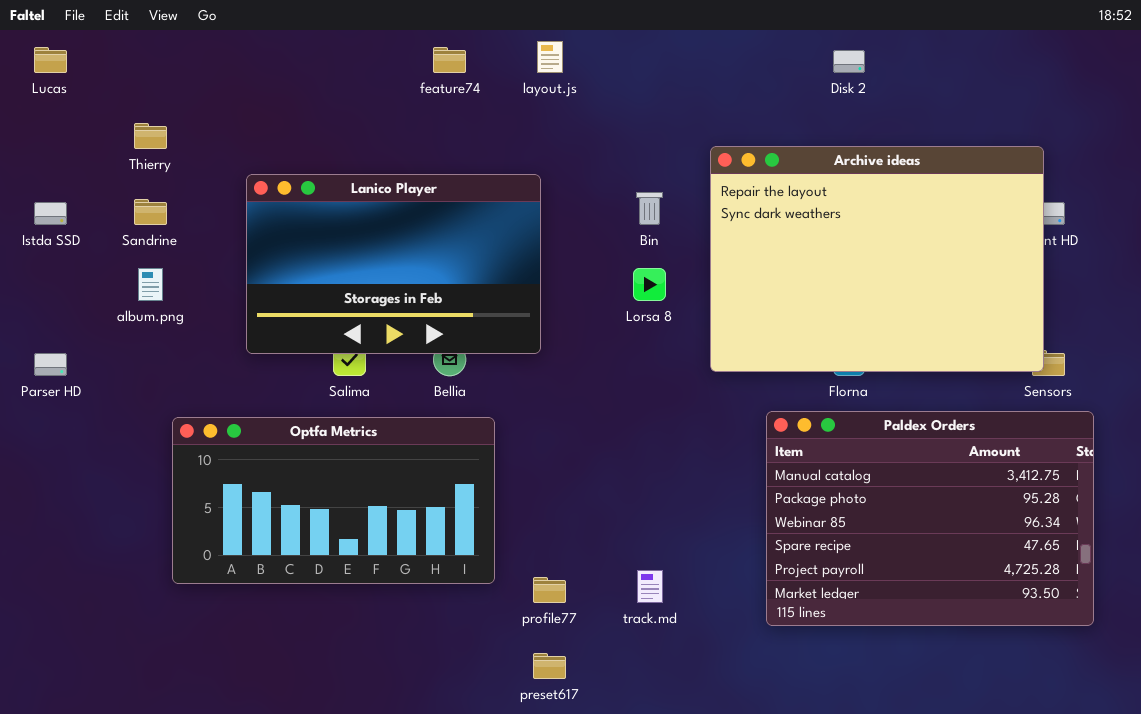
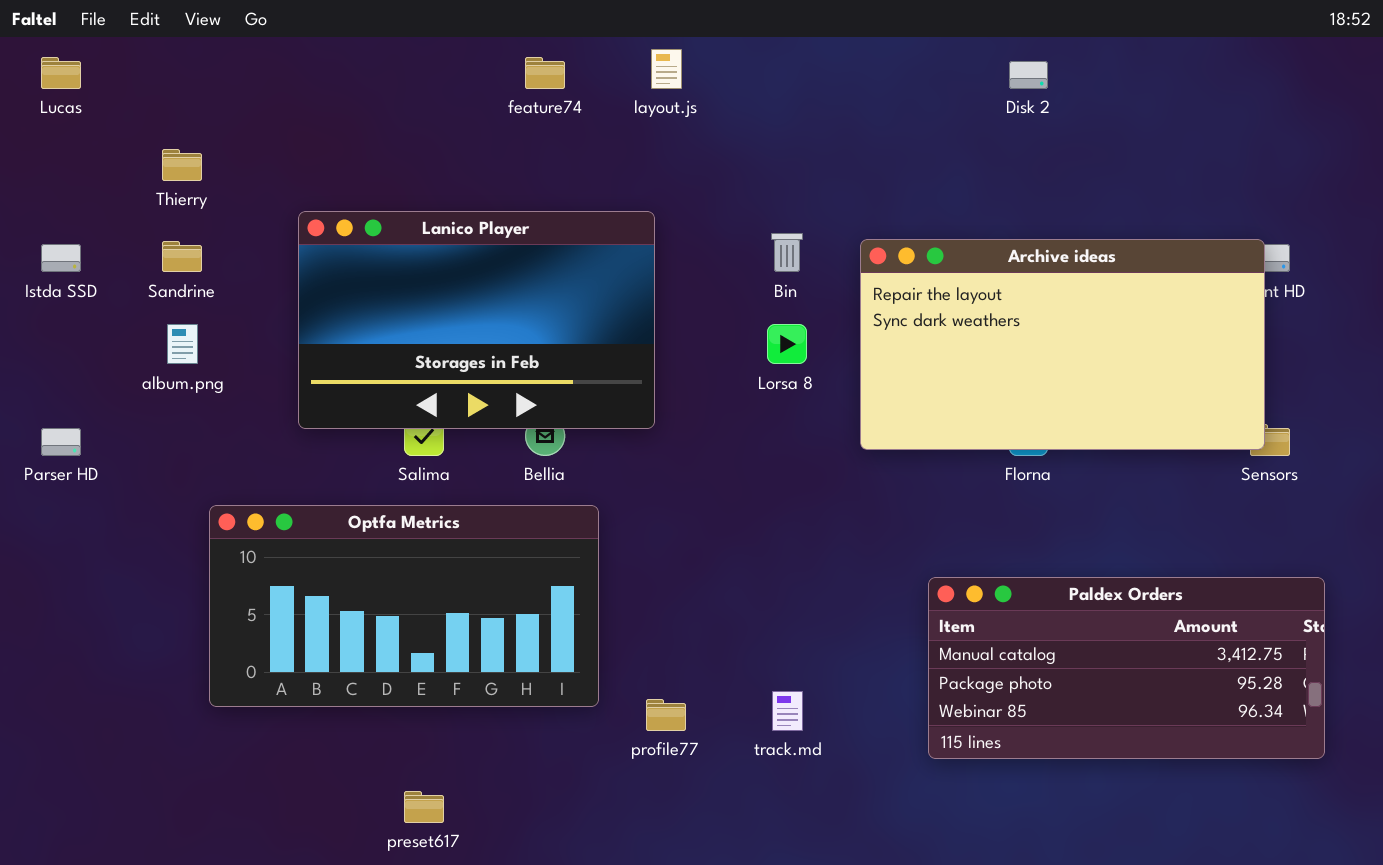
Archive ideas: [710,146,1044,372] -> [860,239,1265,450], resized
Paldex Orders: [766,411,1094,626] -> [928,577,1325,759], resized
preset617: [533,653,566,679] -> [404,791,444,823], moved

